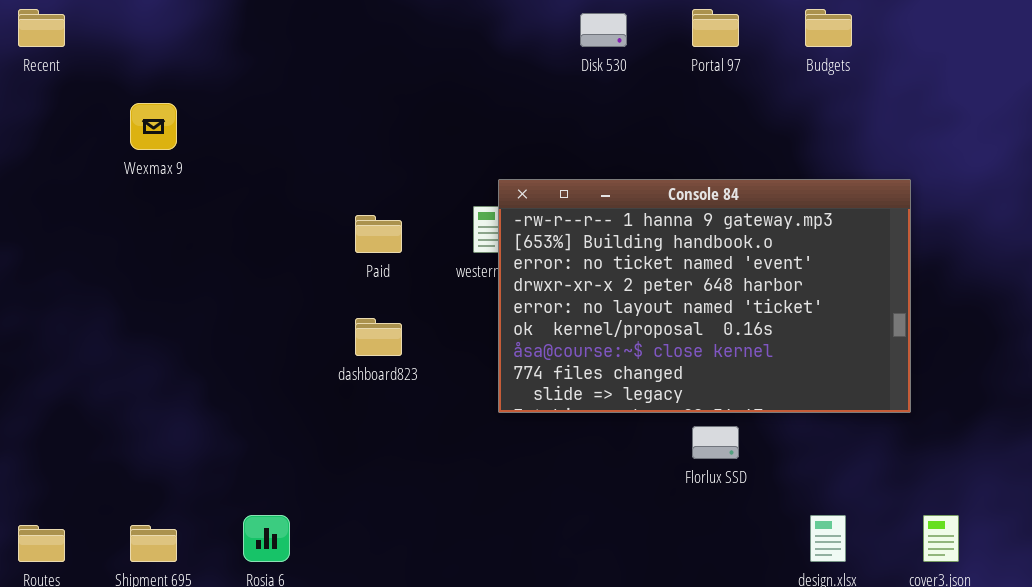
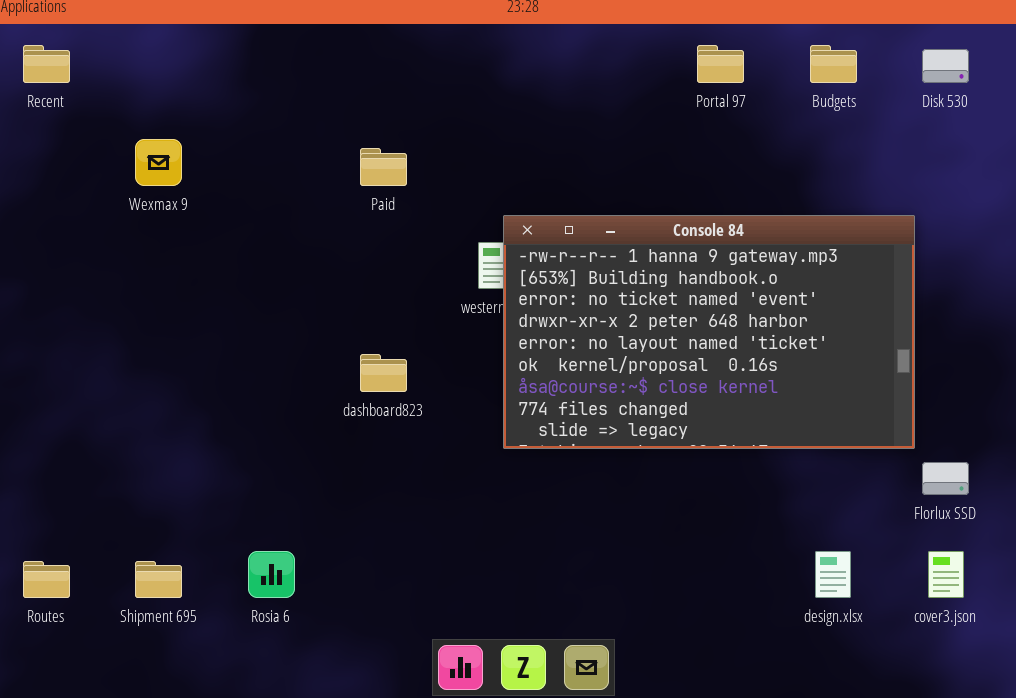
Disk 530: [580,13,627,47] -> [922,49,969,83], moved
Paid: [355,215,402,253] -> [360,148,407,186], moved
Florlux SSD: [692,426,739,459] -> [922,462,969,495], moved

